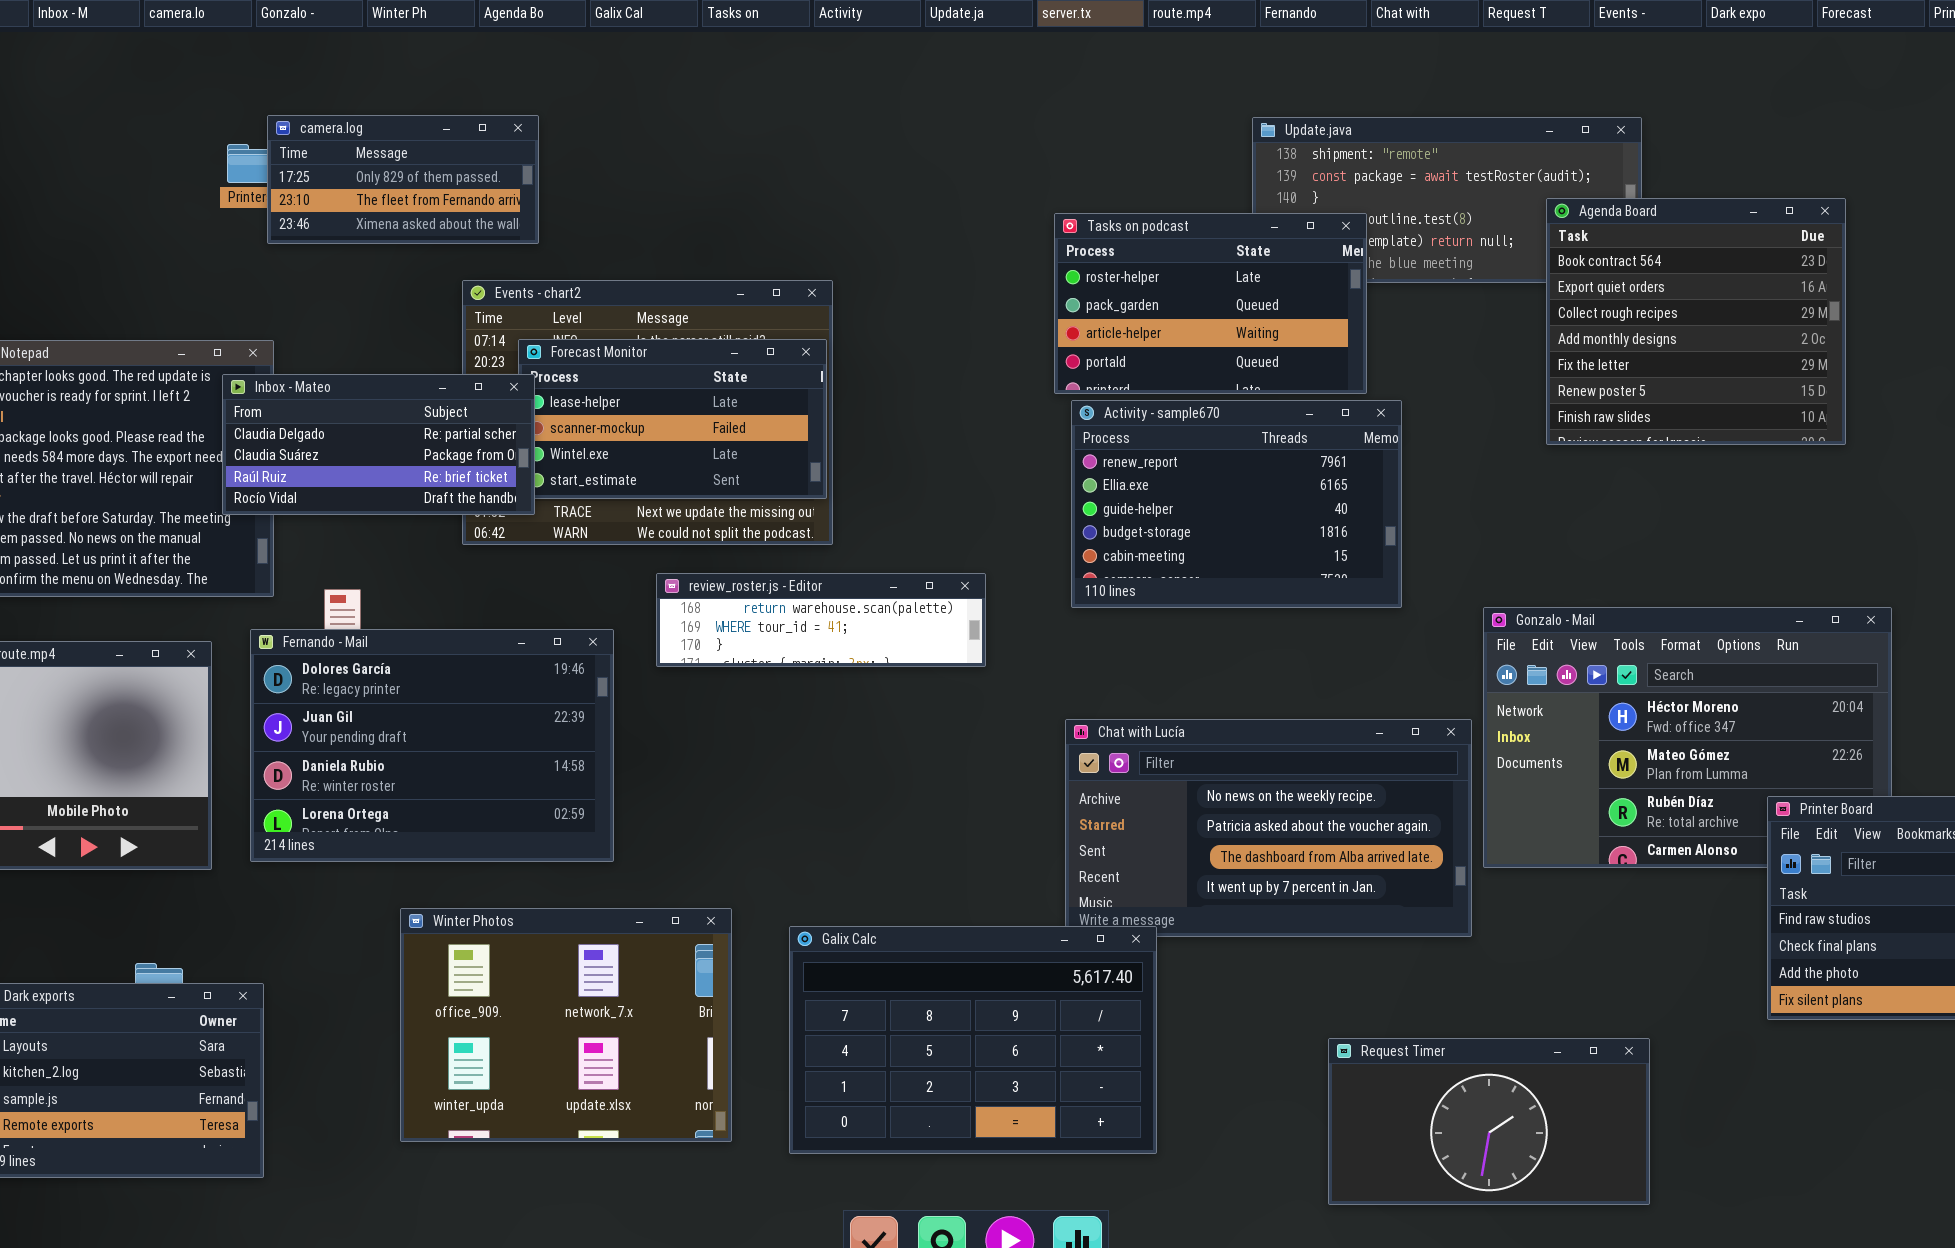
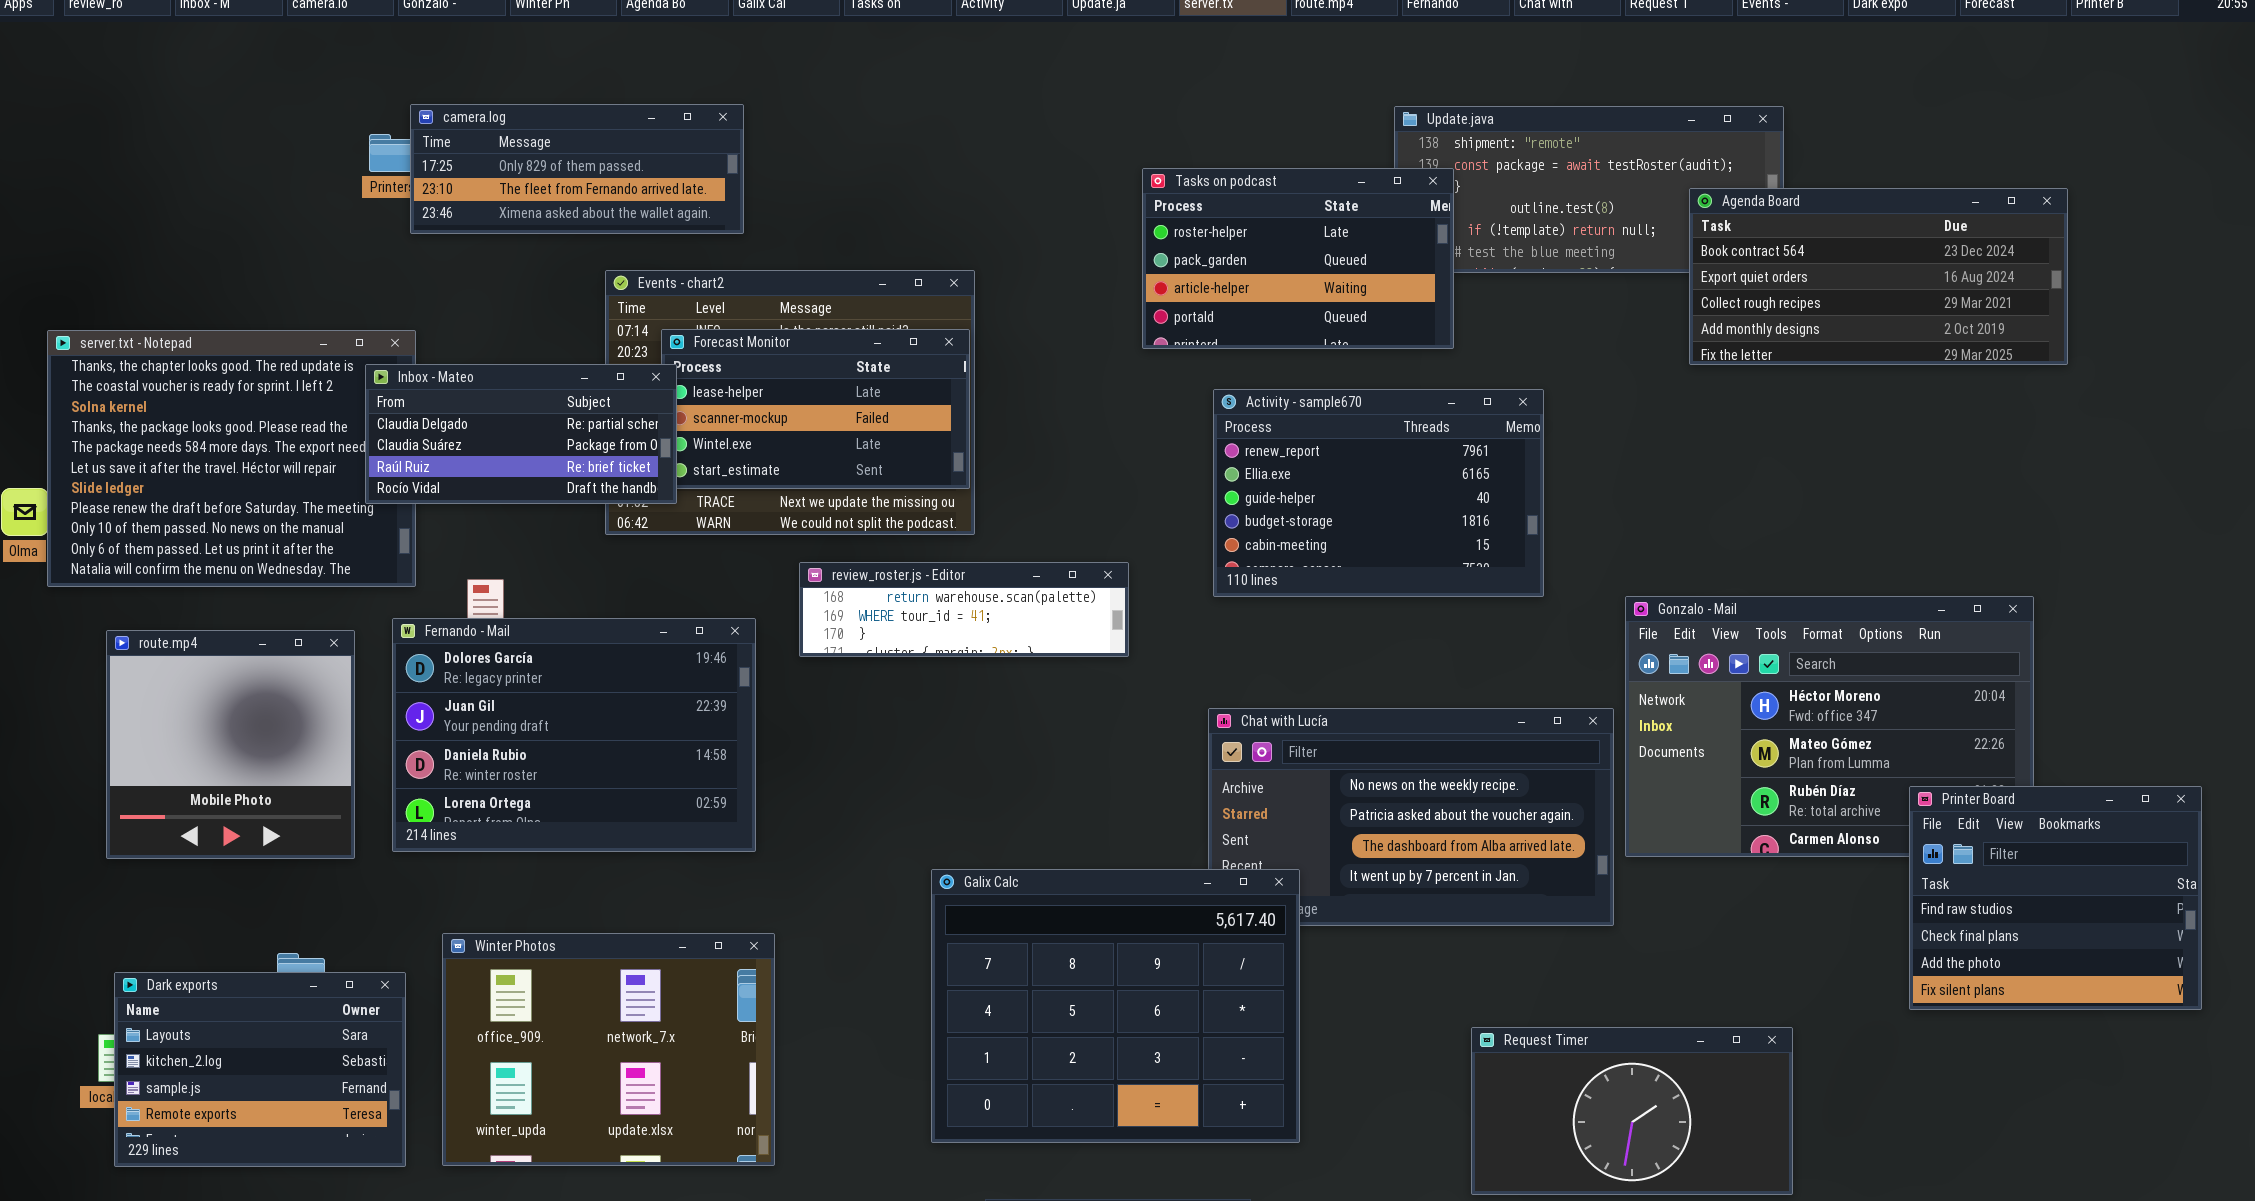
camera.log: [267,115,539,244] -> [410,104,744,234], resized
Agenda Board: [1546,198,1846,445] -> [1689,188,2068,365], resized
Tasks on podcast: [1054,213,1367,394] -> [1142,168,1454,349], moved
Winter Photos: [400,908,732,1142] -> [442,933,775,1166], moved
Galix Calc: [789,926,1157,1154] -> [931,869,1300,1143], resized

